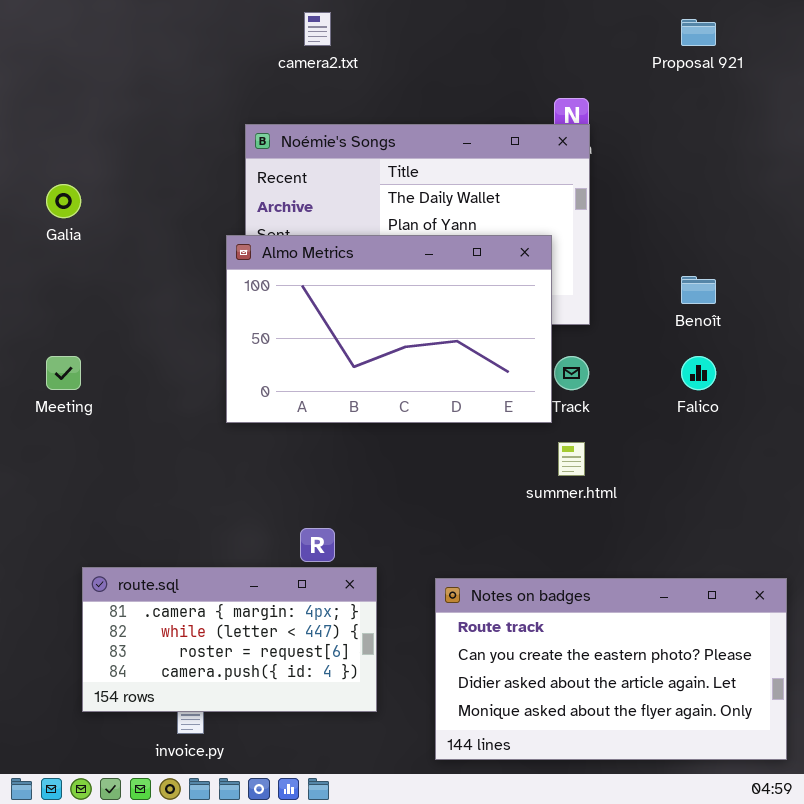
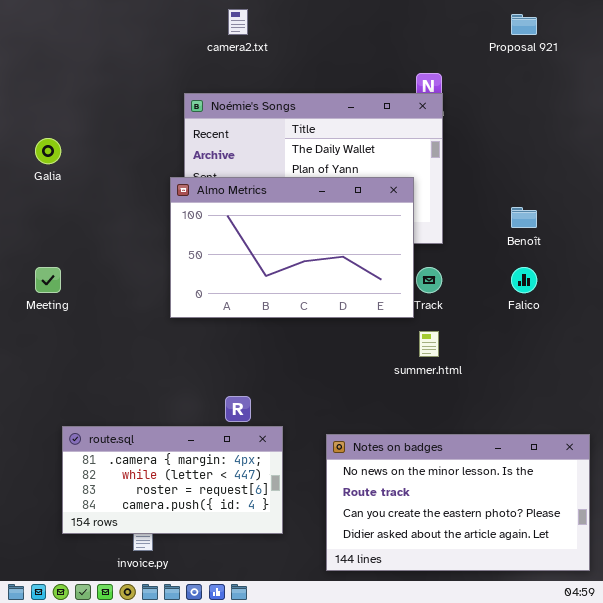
Notes on badges: [435,578,787,760] -> [326,434,590,571], scrolled up 1 row

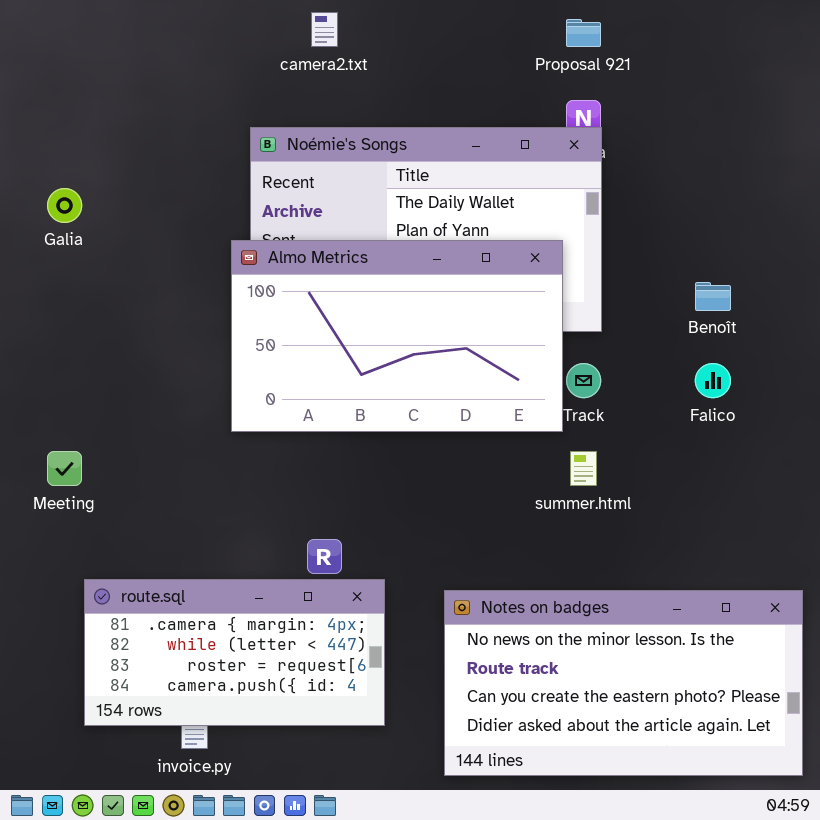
Proposal 921: [511,14,537,35] -> [566,19,601,47], moved
Meeting: [35,267,61,293] -> [47,451,82,486], moved

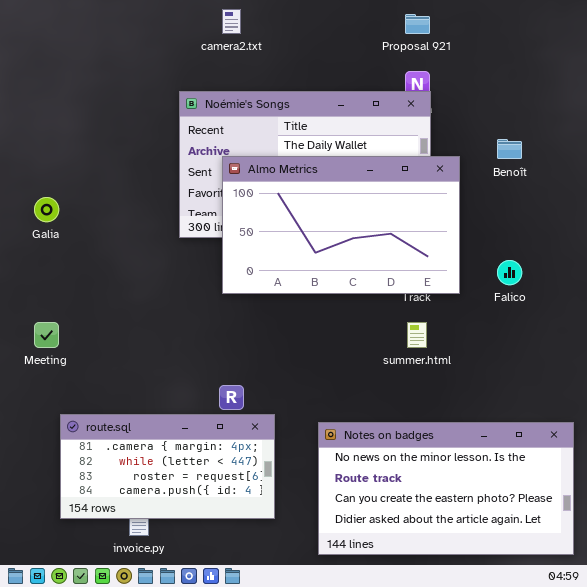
Galia: [47,188,82,223] -> [34,197,59,222], moved
Almo Metrics: [231,240,563,432] -> [222,156,460,294], moved
Benoît: [695,282,731,311] -> [497,139,522,159], moved

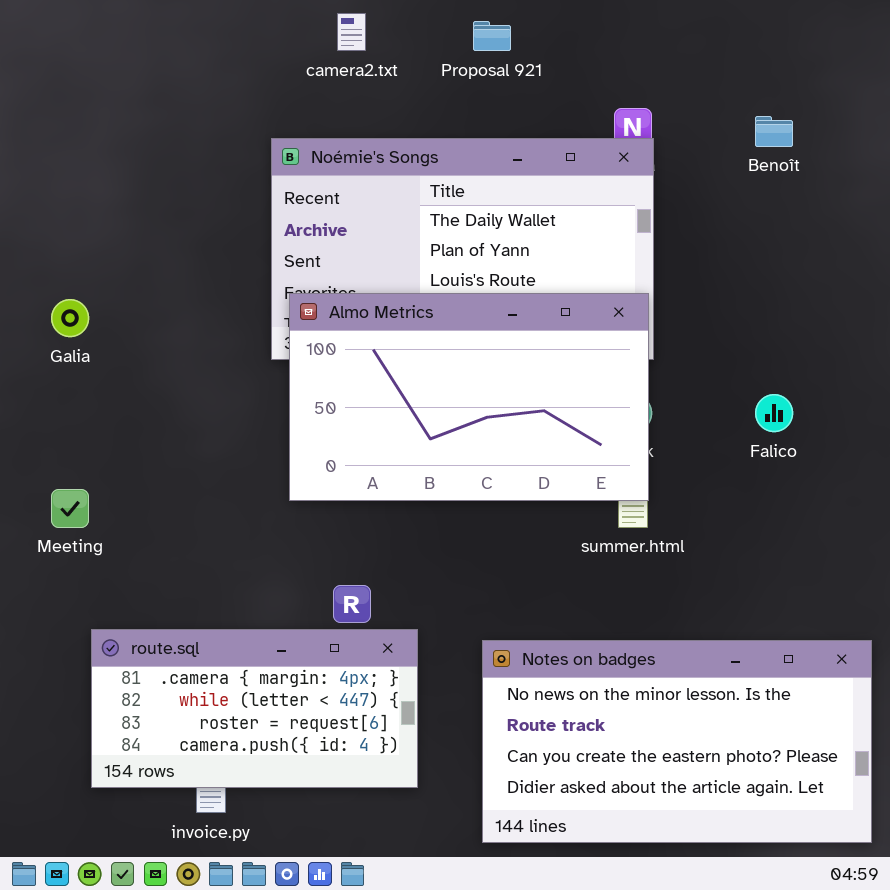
Proposal 921: [405,14,430,34] -> [473,21,511,51], moved
Benoît: [497,139,522,159] -> [755,116,793,147], moved
Almo Metrics: [222,156,460,294] -> [289,293,649,501], moved

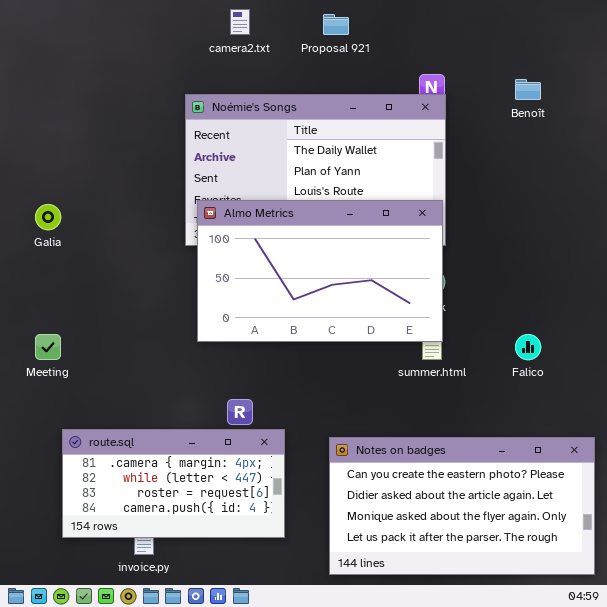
Falico: [755,394,793,432] -> [515,334,541,360], moved
Notes on badges: [482,640,872,843] -> [329,437,595,575], scrolled down 2 rows

